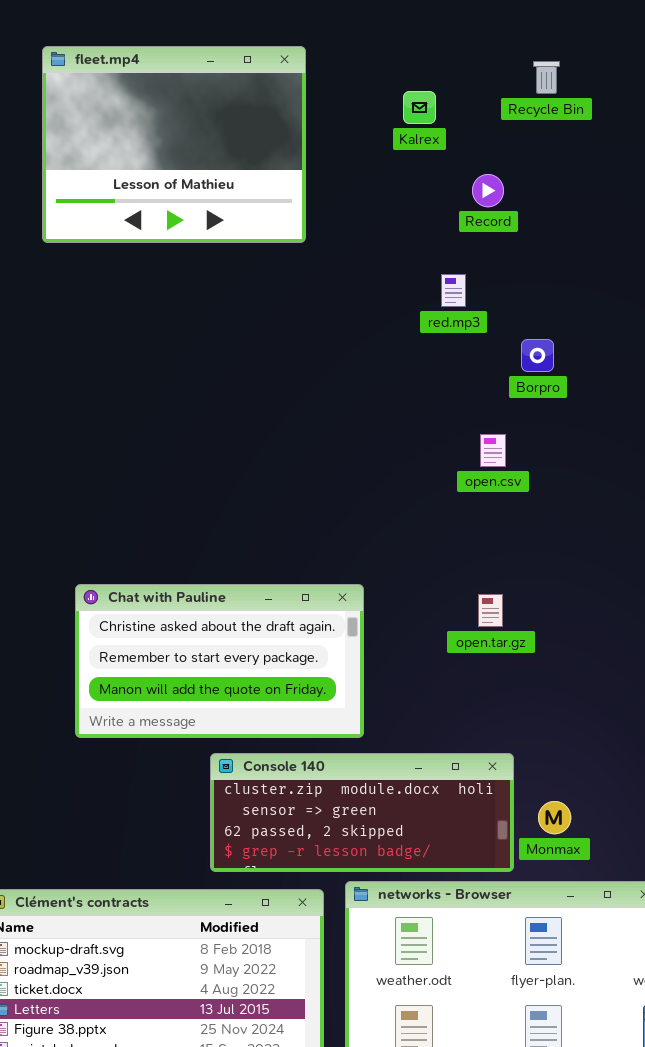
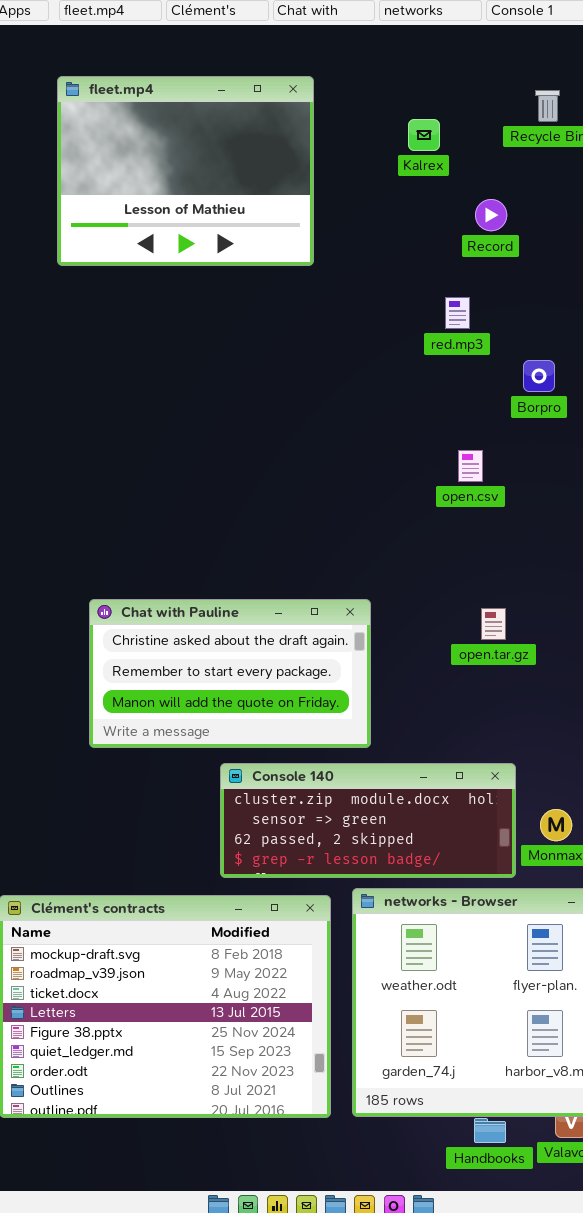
open.csv: [480,434,506,467] -> [458,450,483,482], moved

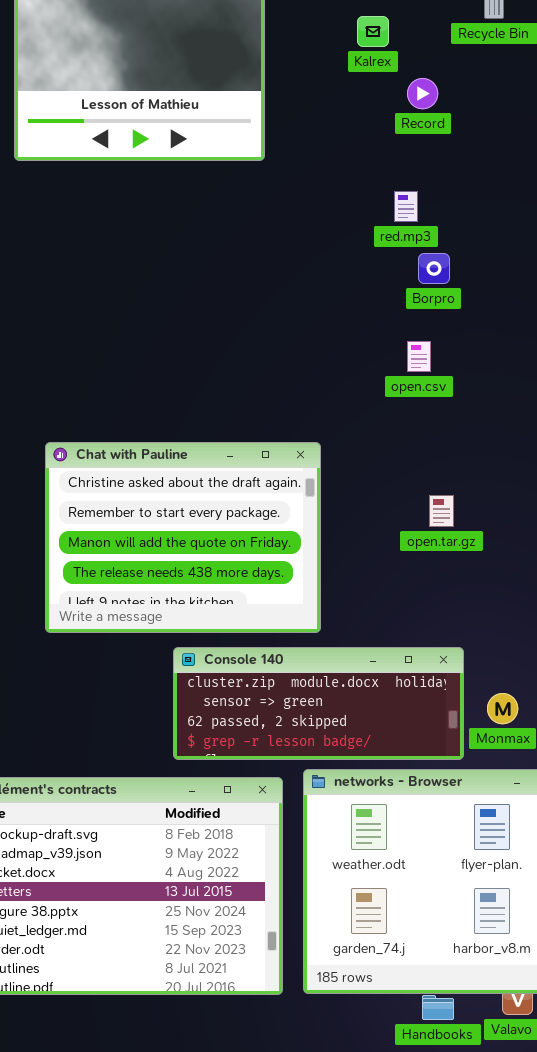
Record: [475,199,507,231] -> [407,78,438,109], moved
Borpro: [523,360,555,392] -> [418,253,450,284], moved
Chat with Pauline: [89,599,371,748] -> [45,442,321,633], resized

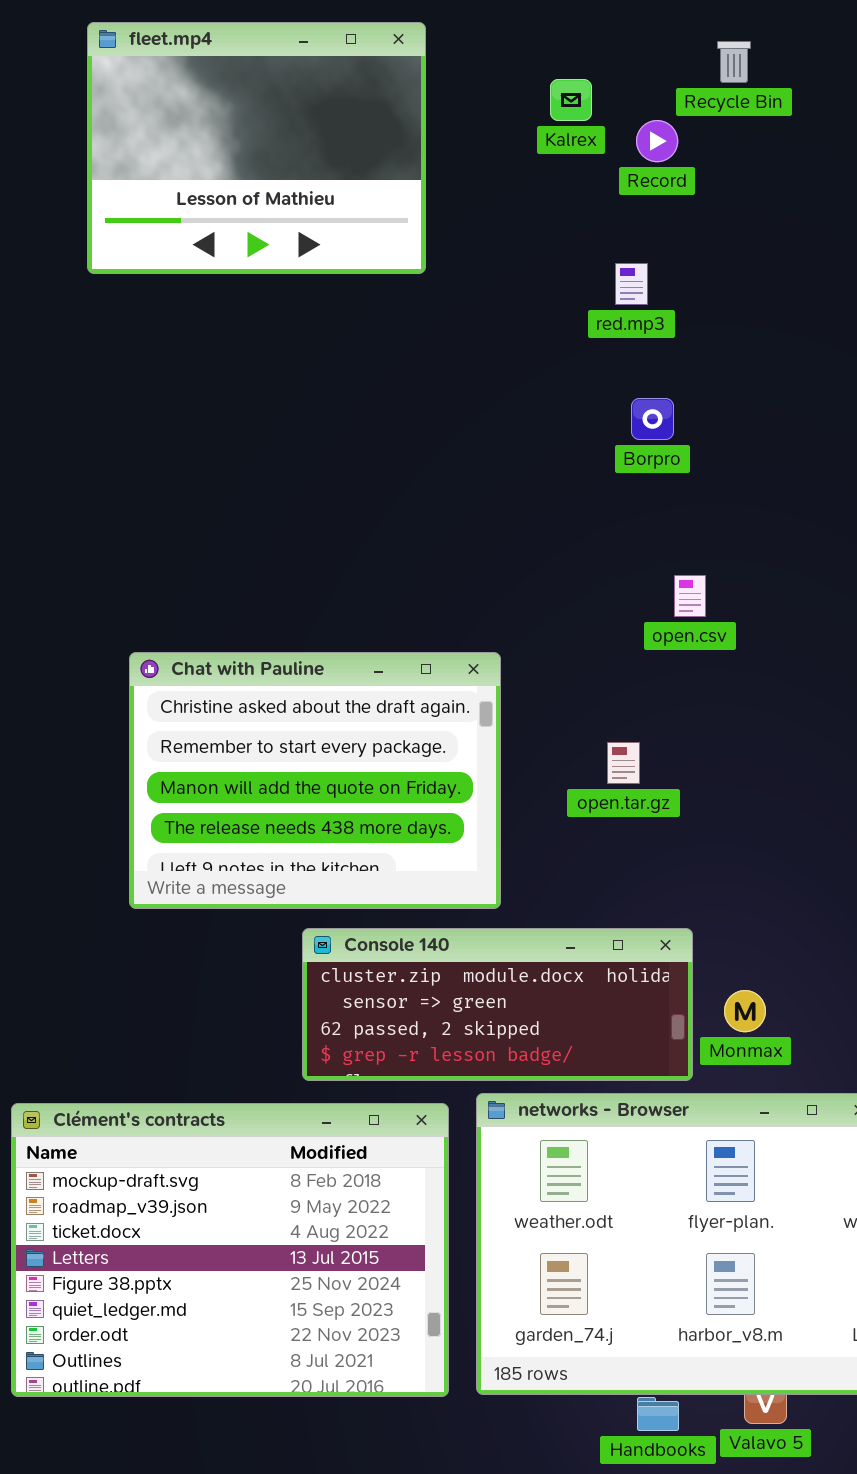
Record: [407,78,438,109] -> [636,120,678,162], moved
red.mp3: [394,191,418,222] -> [615,263,648,305], moved
open.csv: [407,341,431,372] -> [674,575,706,617], moved
open.tar.gz: [429,495,454,527] -> [607,742,640,784], moved

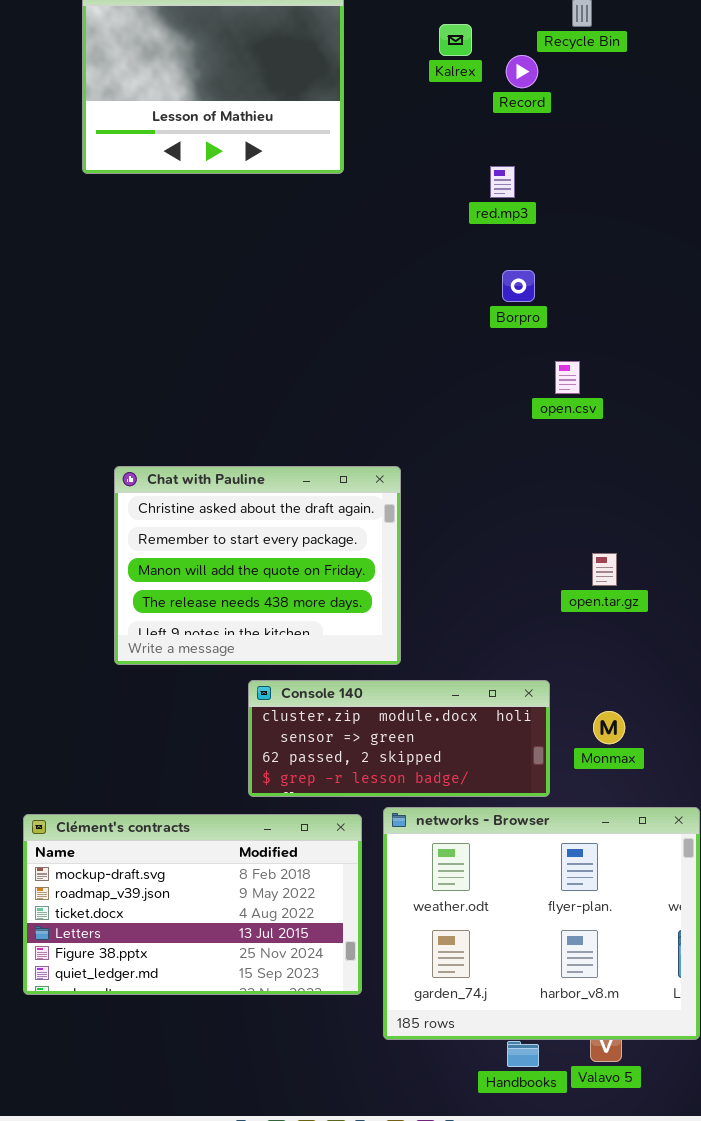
open.csv: [674,575,706,617] -> [555,361,580,394], moved
open.tar.gz: [607,742,640,784] -> [592,553,617,586], moved
Monmax: [724,990,766,1032] -> [593,711,625,744], moved
Clément's contracts: [11,1103,449,1397] -> [23,814,362,995], resized

